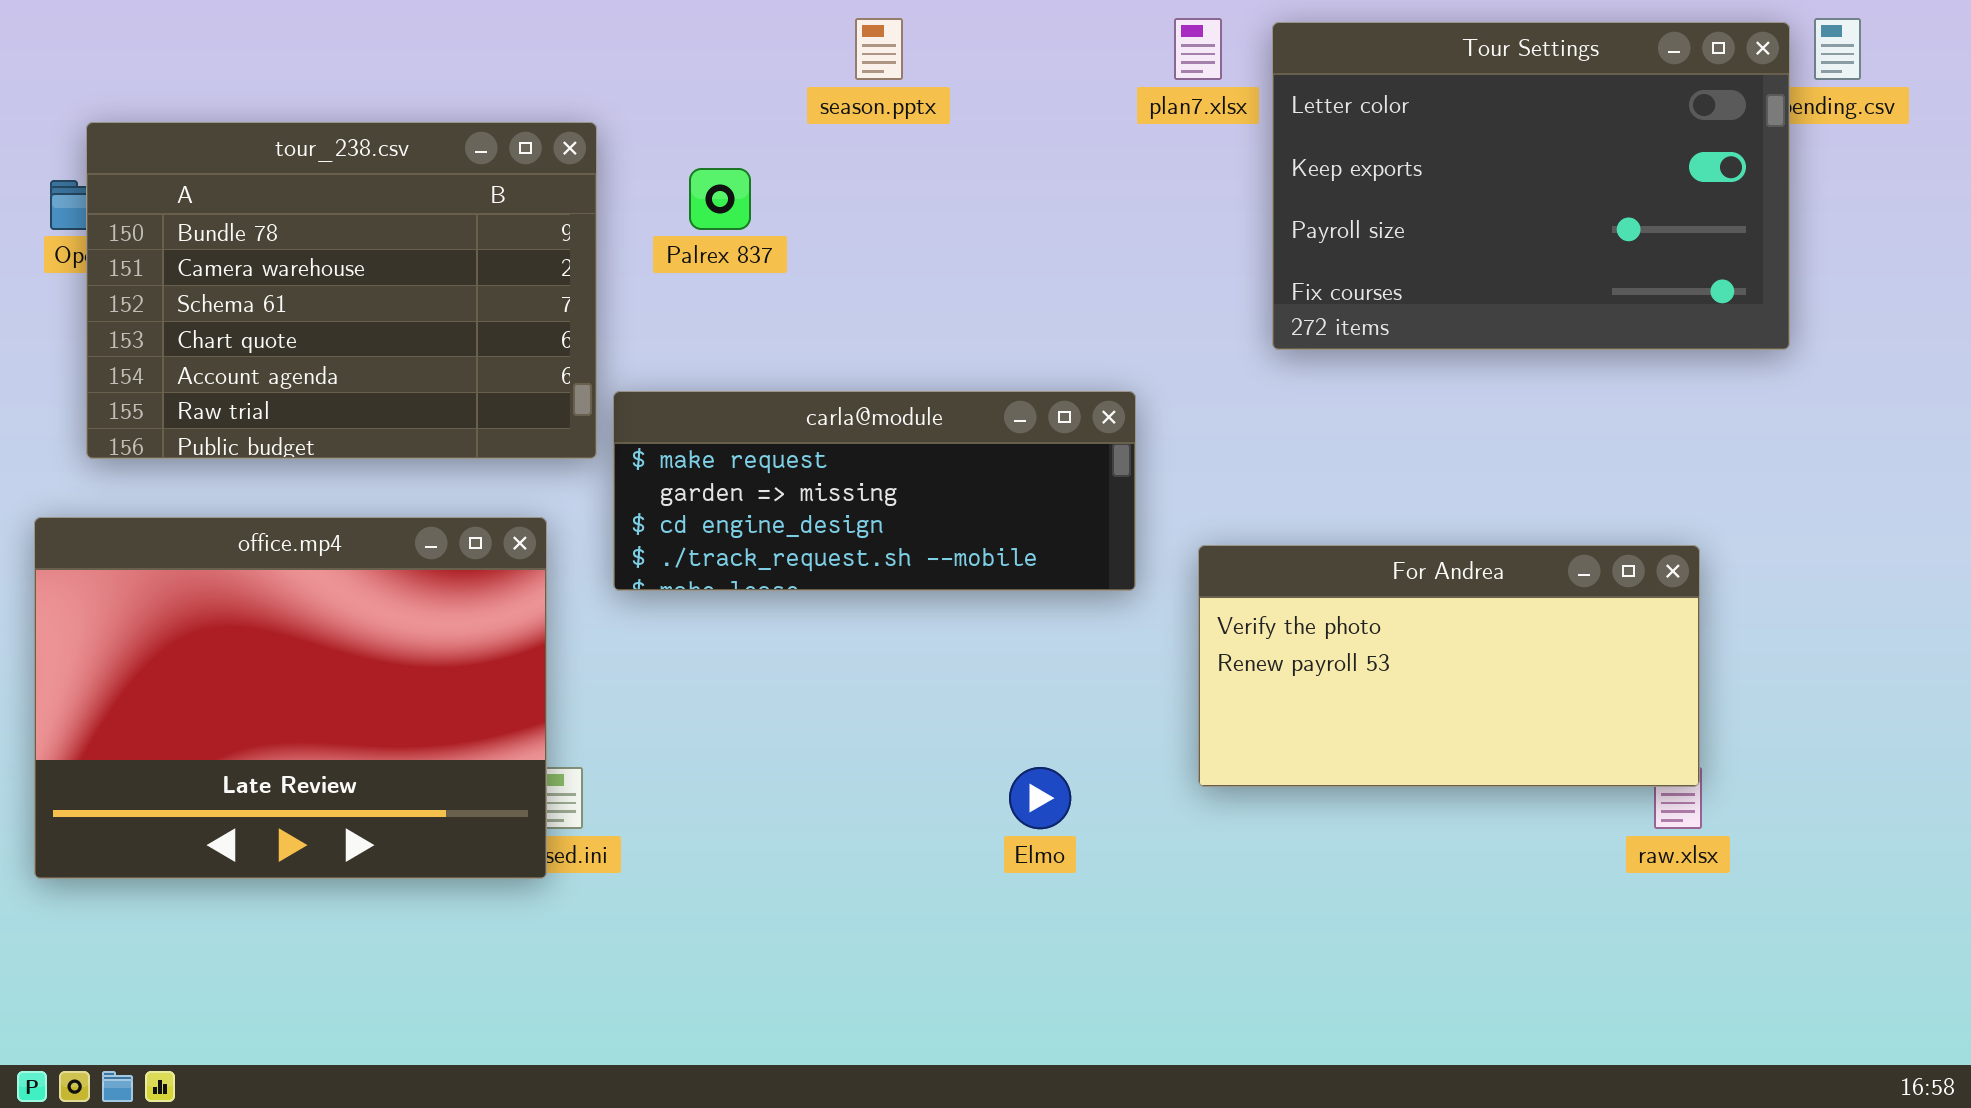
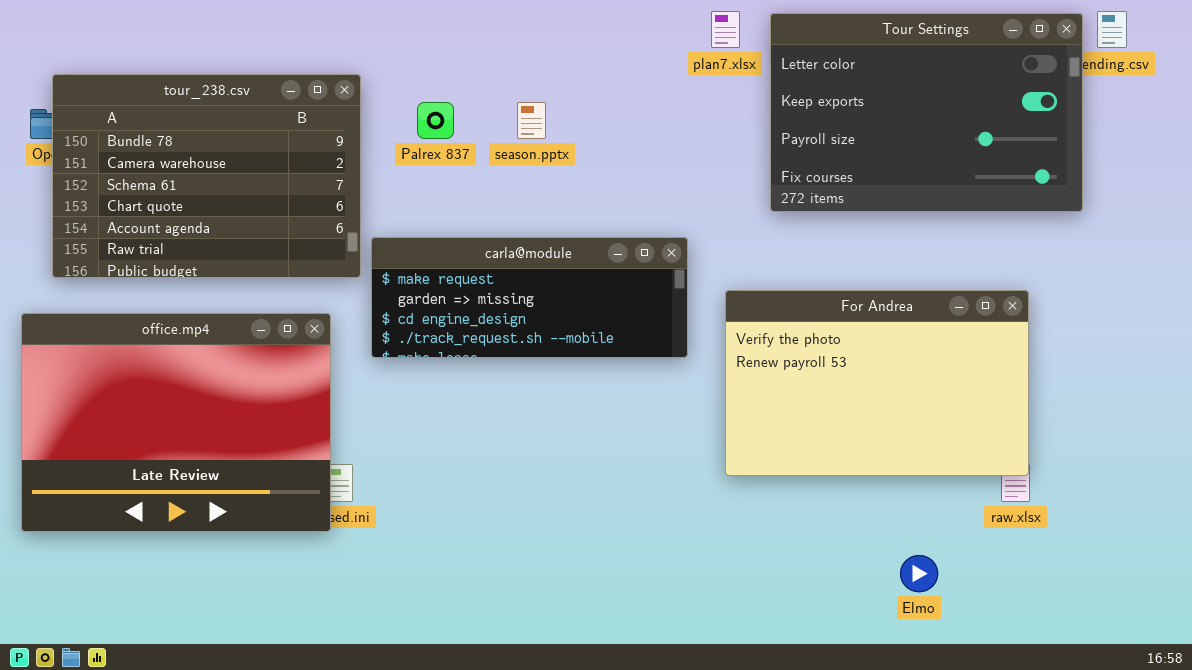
season.pptx: [855,18,903,80] -> [517,102,546,139], moved
For Andrea: [1198,545,1700,787] -> [725,290,1029,476], resized
Elmo: [1009,767,1071,829] -> [900,555,938,592], moved

